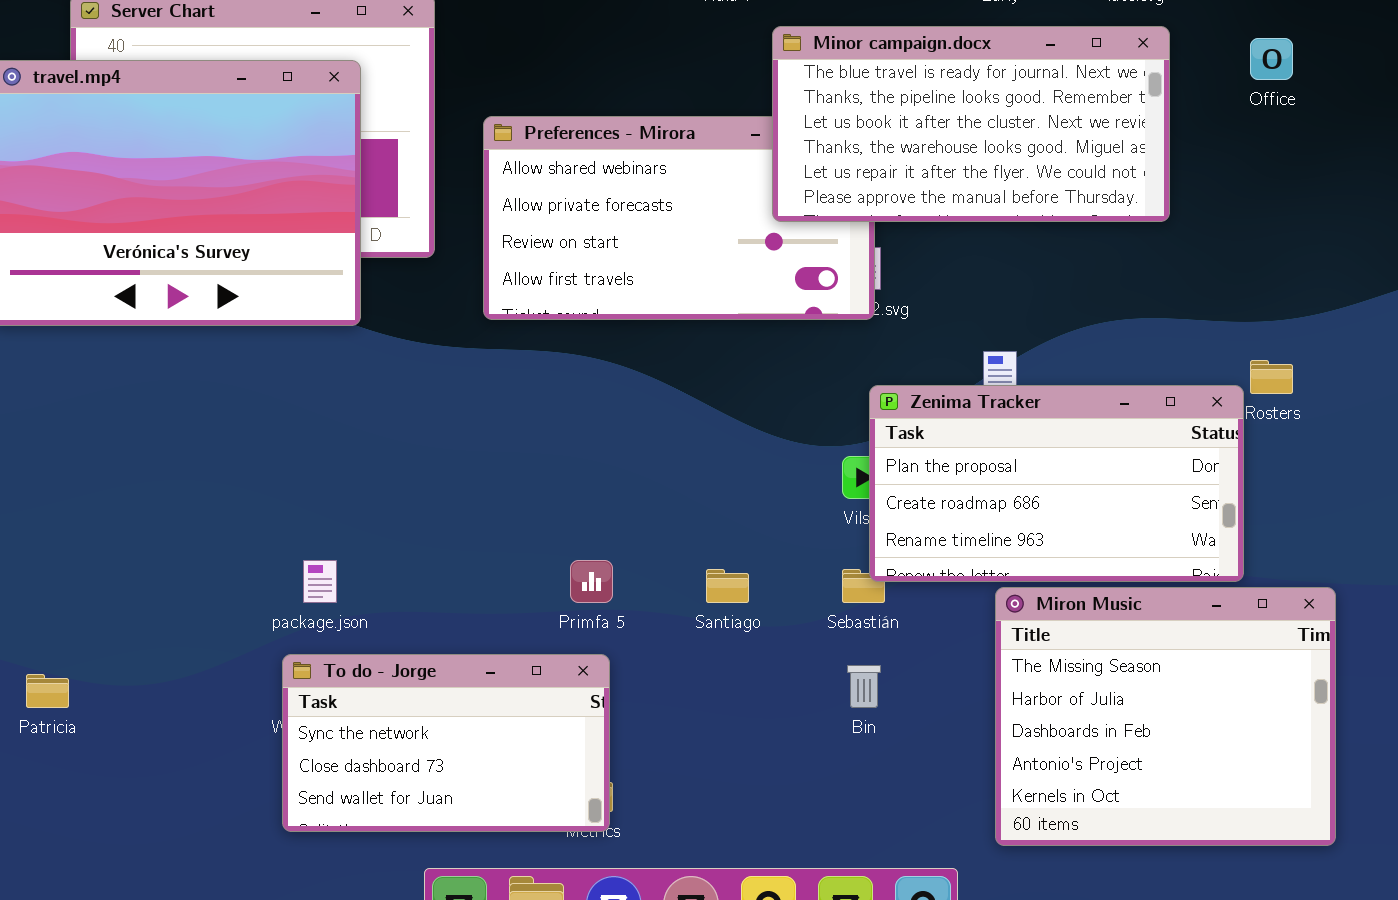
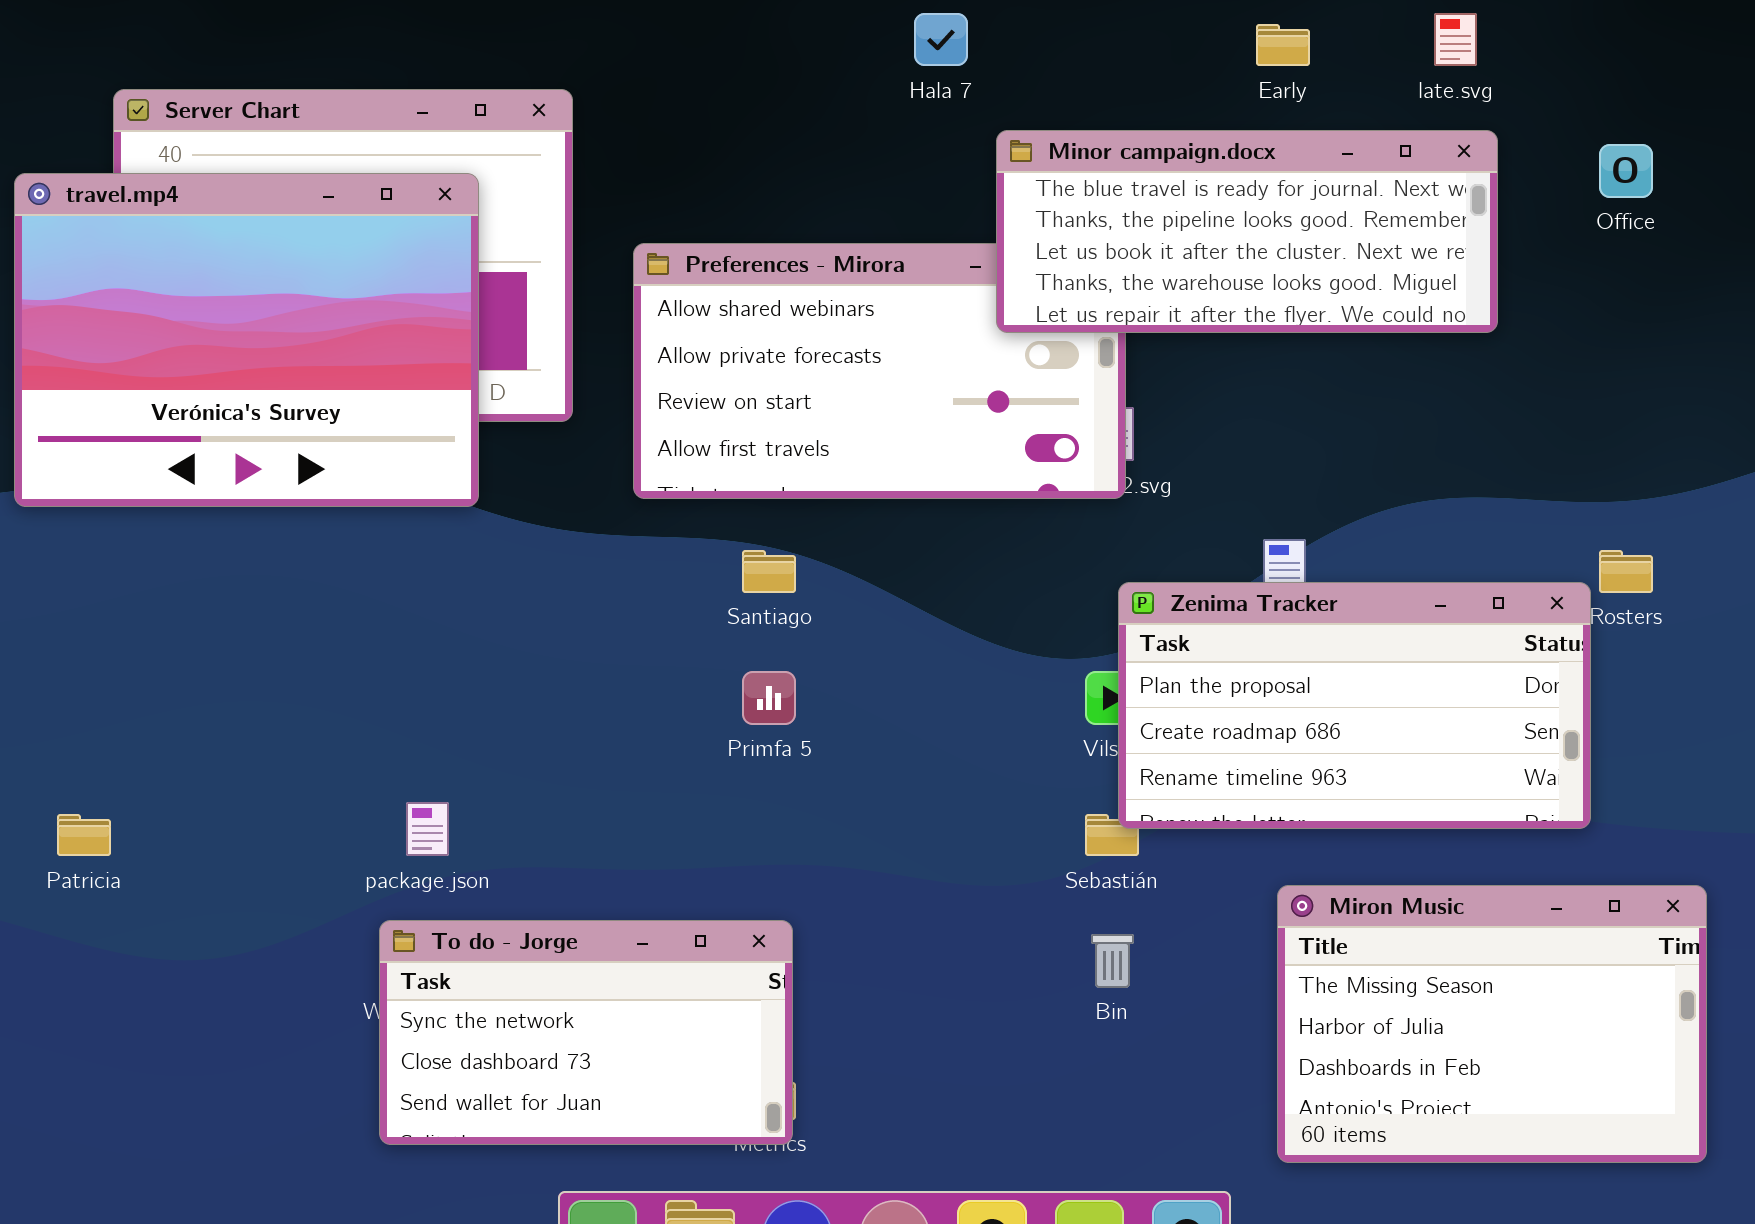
Minor campaign.docx: [772,26,1170,222] -> [996,130,1498,333], resized
Primfa 5: [570,560,613,603] -> [742,671,796,725], moved
Santiago: [706,569,749,603] -> [742,550,796,593], moved
Miron Music: [995,587,1336,846] -> [1277,885,1707,1163], resized
Patricia: [26,674,69,708] -> [57,814,111,856], moved

